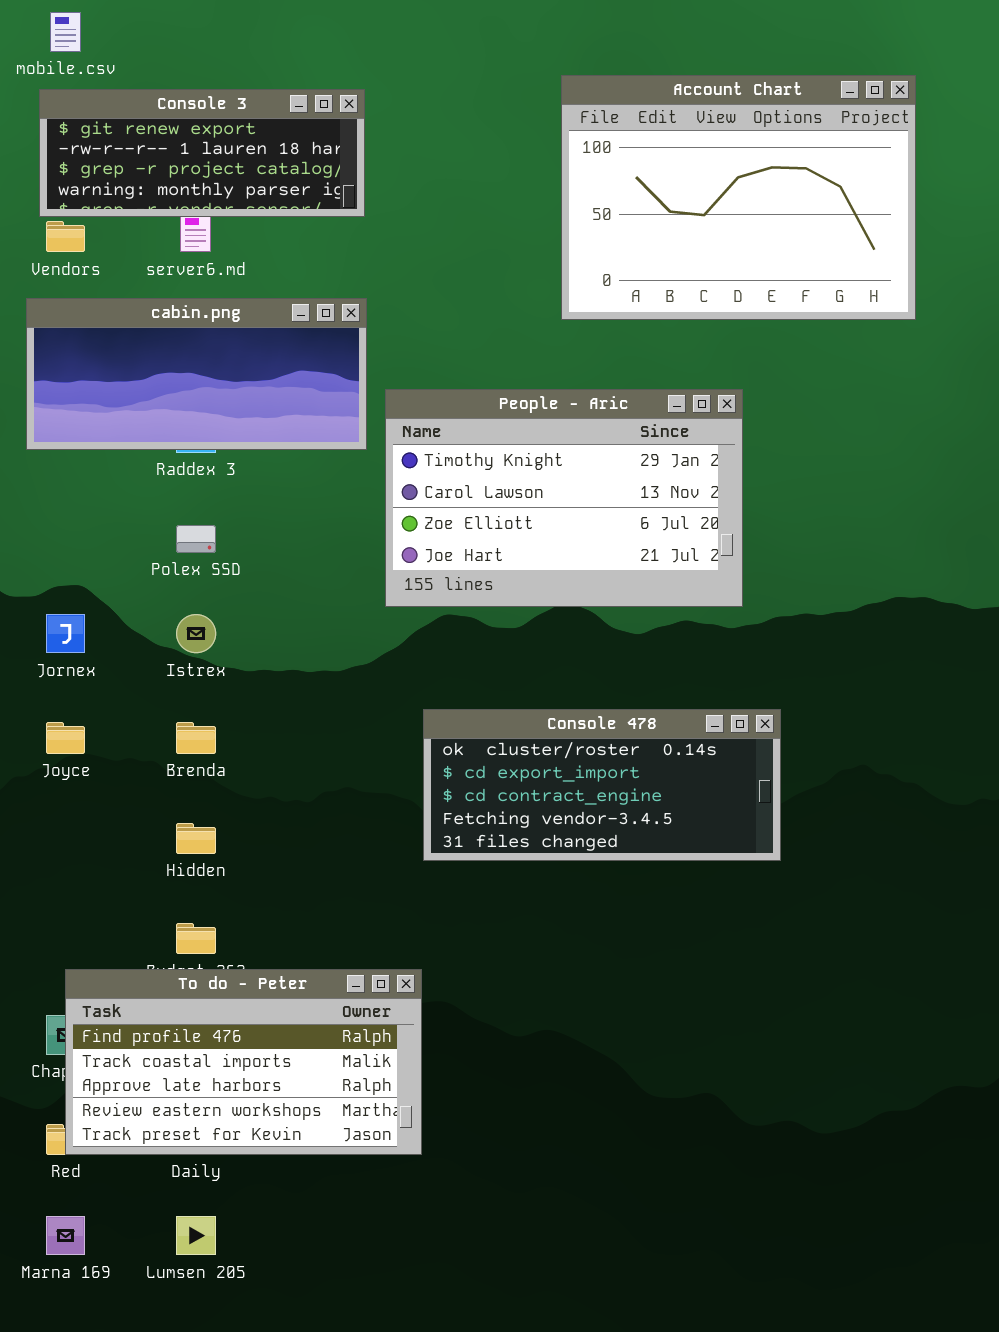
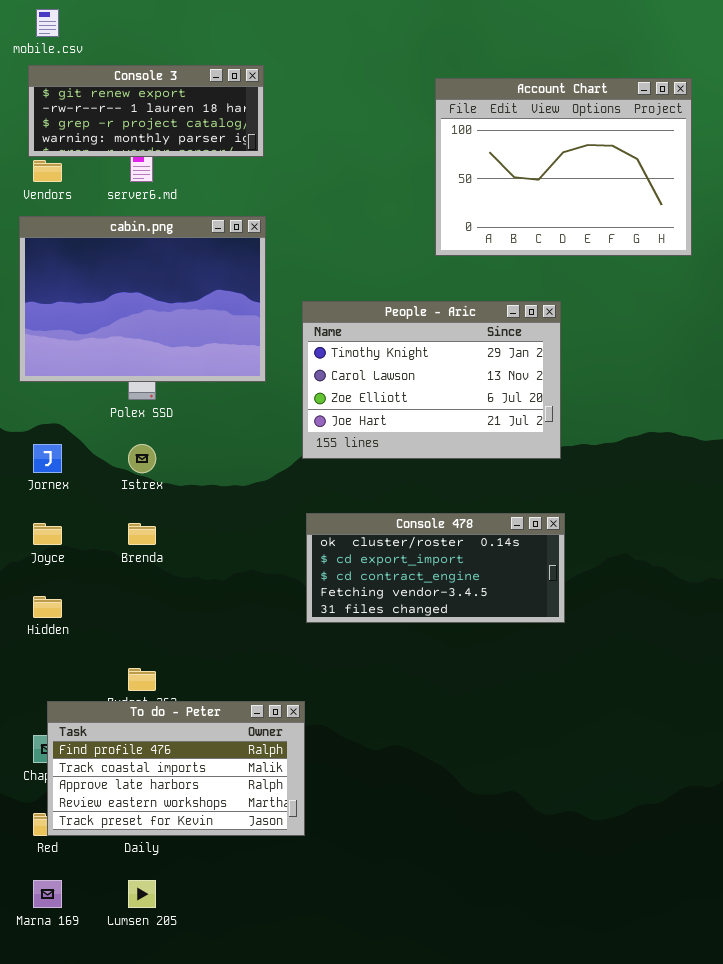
Account Chart: [561,75,916,320] -> [435,78,692,256], moved
cabin.png: [26,298,367,450] -> [19,216,266,382], resized
People - Aric: [385,389,743,607] -> [302,301,561,459], moved
Hidden: [176,823,216,854] -> [33,596,62,618], moved

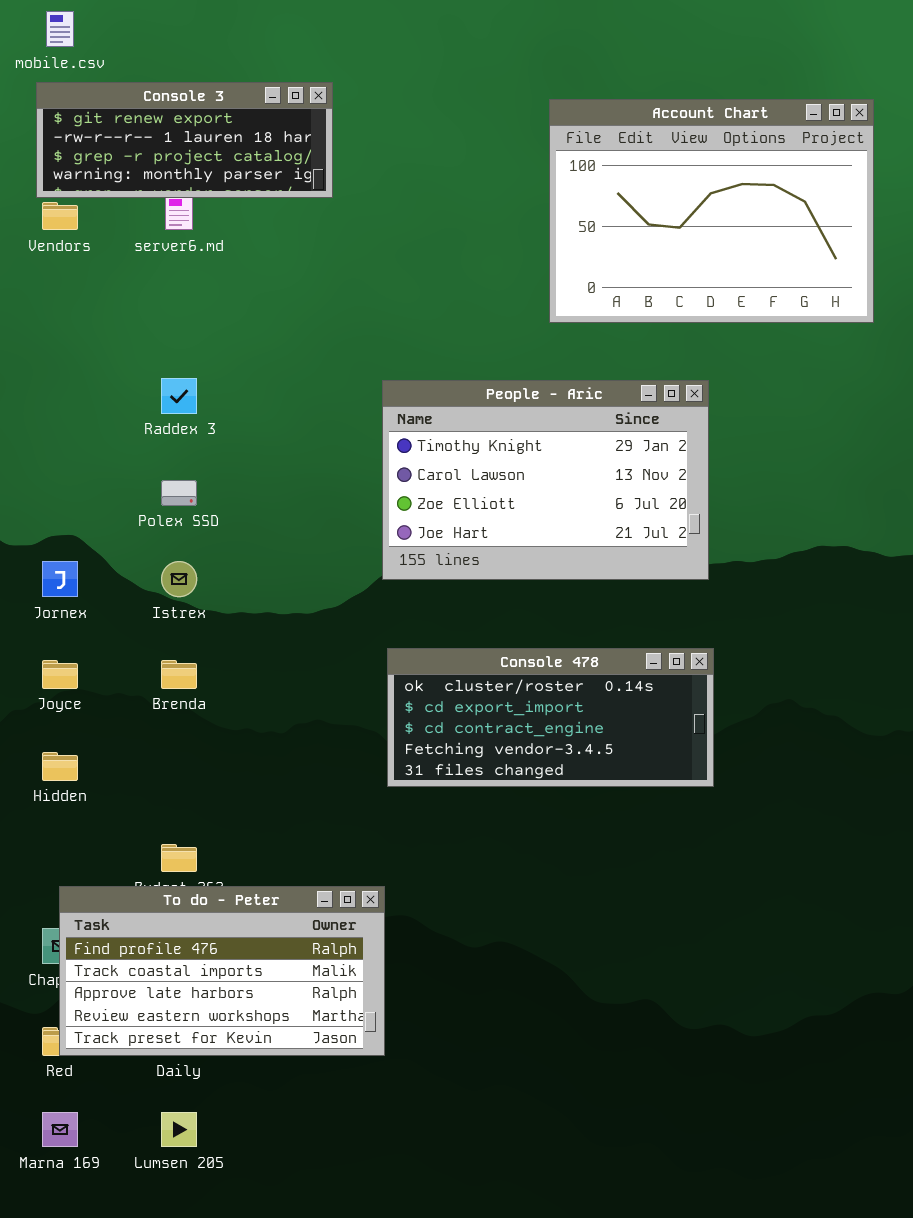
cabin.png: [19,216,266,382] -> none, closed

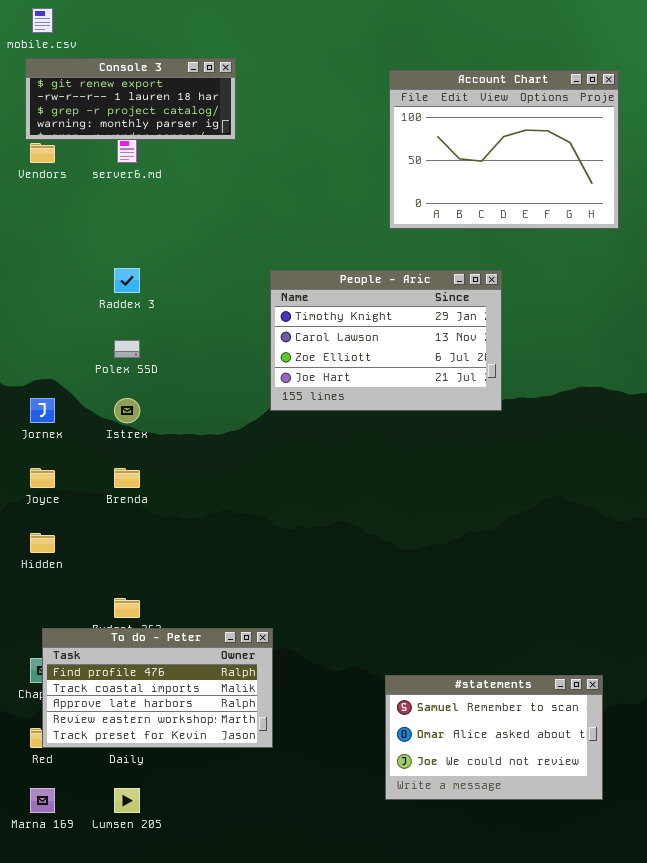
Console 478: [387,648,714,787] -> none, closed
#statements: none -> [385,675,603,800], opened

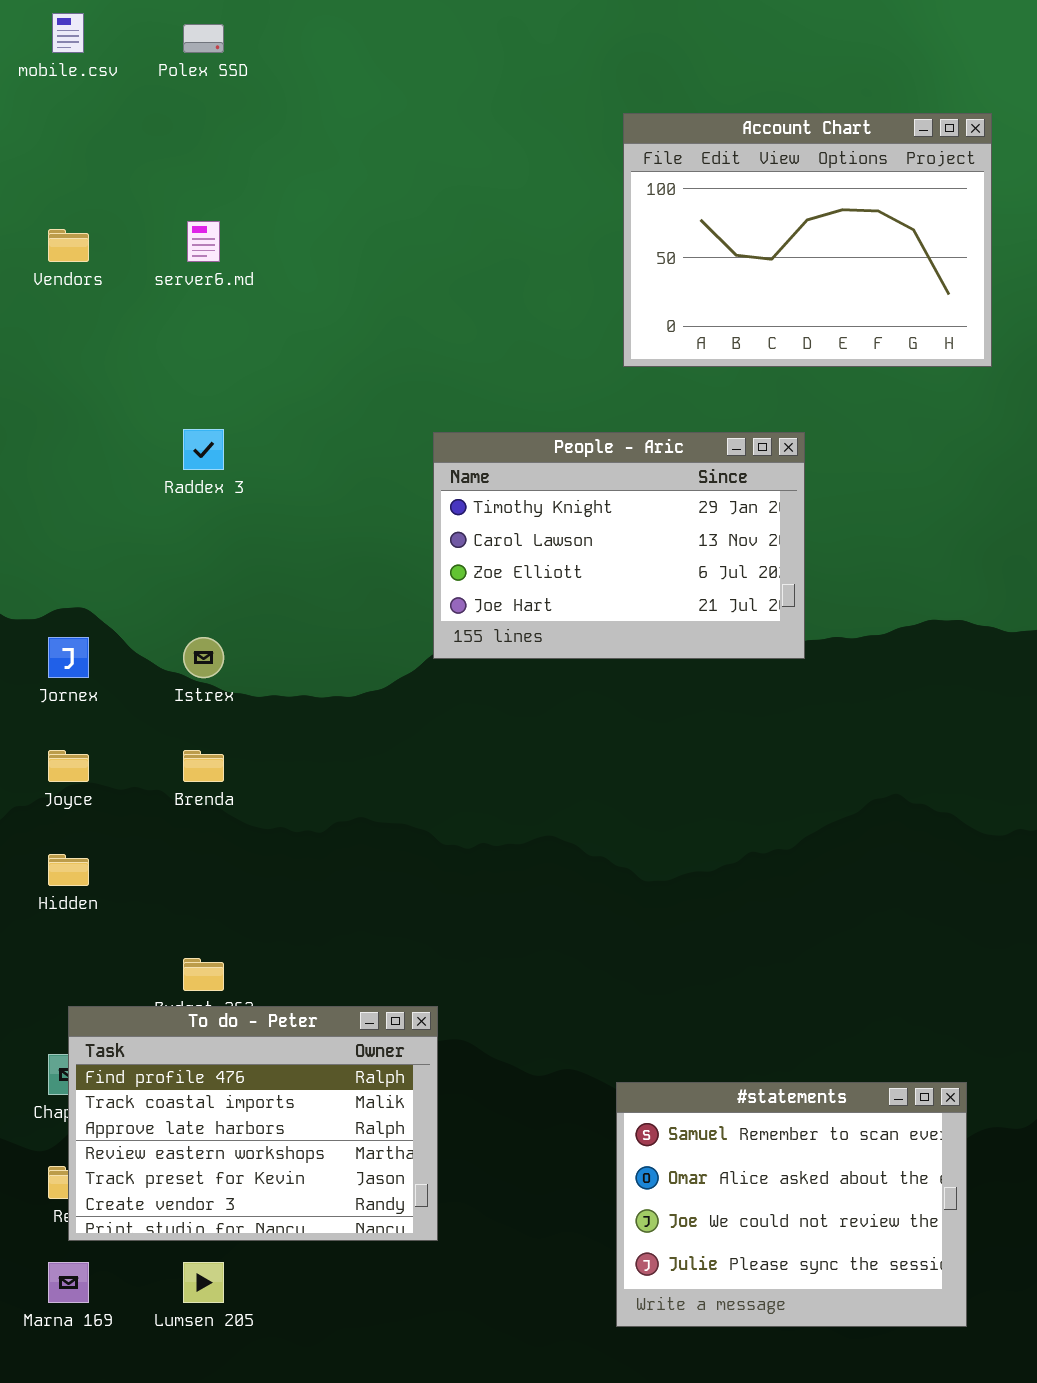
Console 3: [25,58,236,140] -> none, closed
Polex SSD: [114,340,140,358] -> [183,24,224,53], moved
To do - Peter: [42,628,273,748] -> [68,1006,438,1241], resized
#statements: [385,675,603,800] -> [616,1082,967,1327], resized

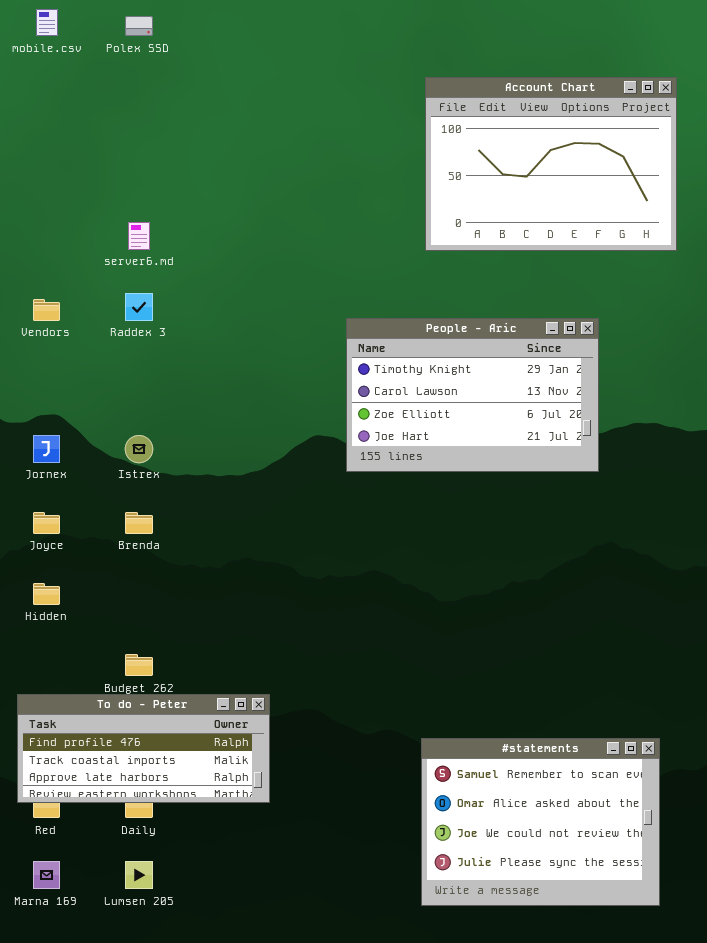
server6.md: [187,221,220,262] -> [128,222,150,250], moved
Vendors: [48,229,89,262] -> [33,299,60,321], moved
People - Aric: [433,432,805,659] -> [346,318,599,472], moved
To do - Peter: [68,1006,438,1241] -> [17,694,270,803], moved, resized

